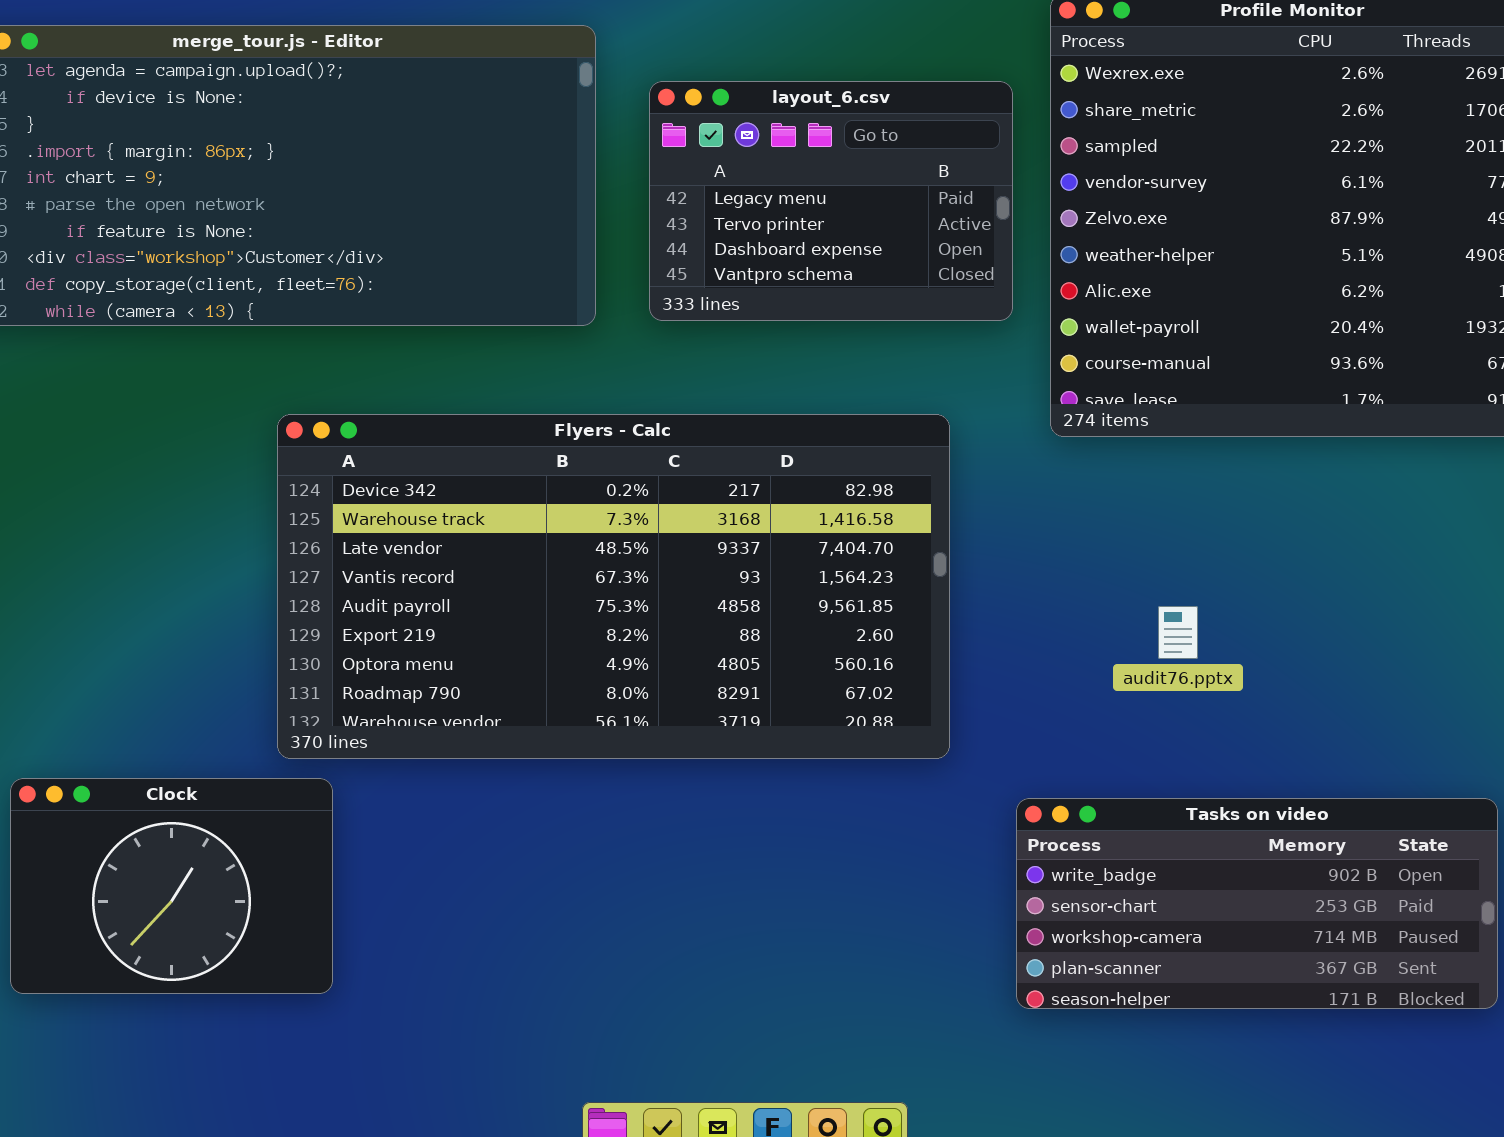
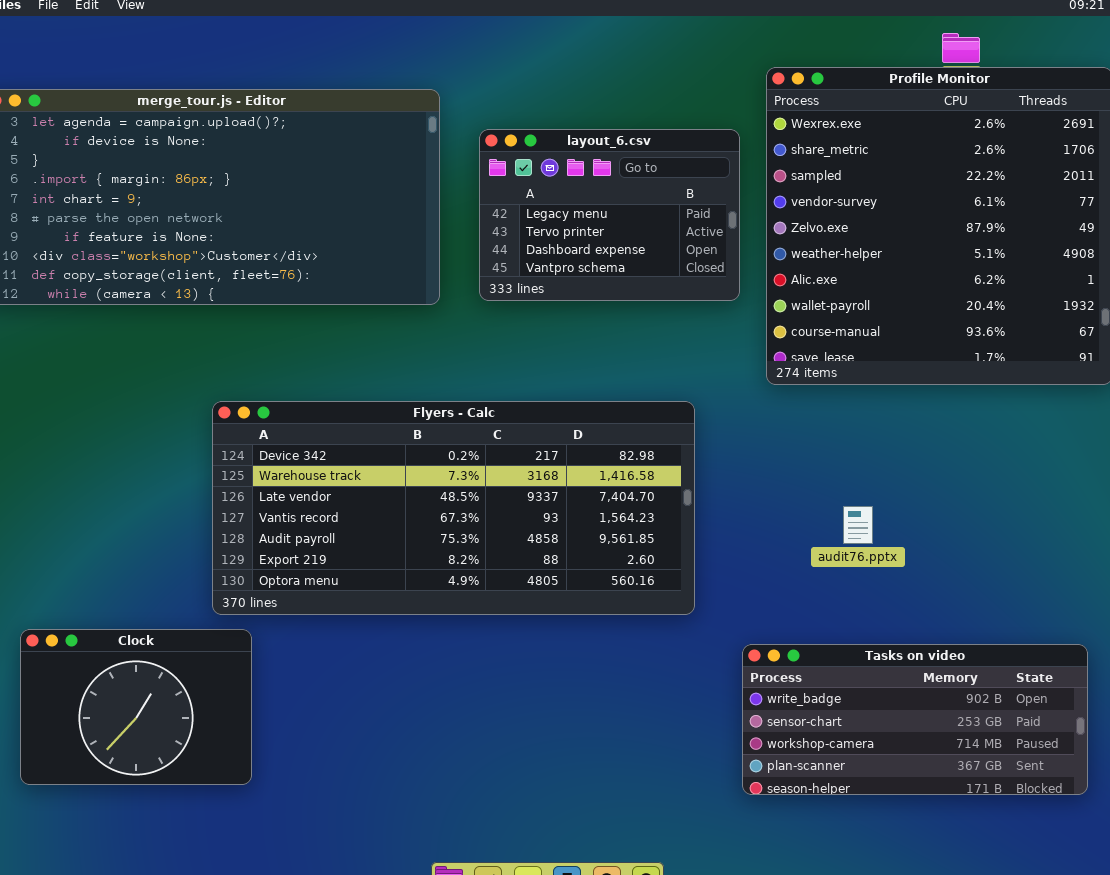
Flyers - Calc: [277,414,950,759] -> [212,401,695,615], resized

